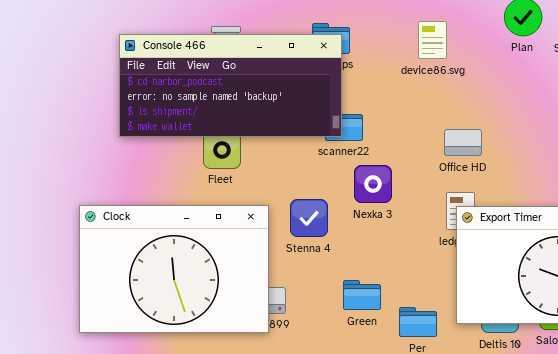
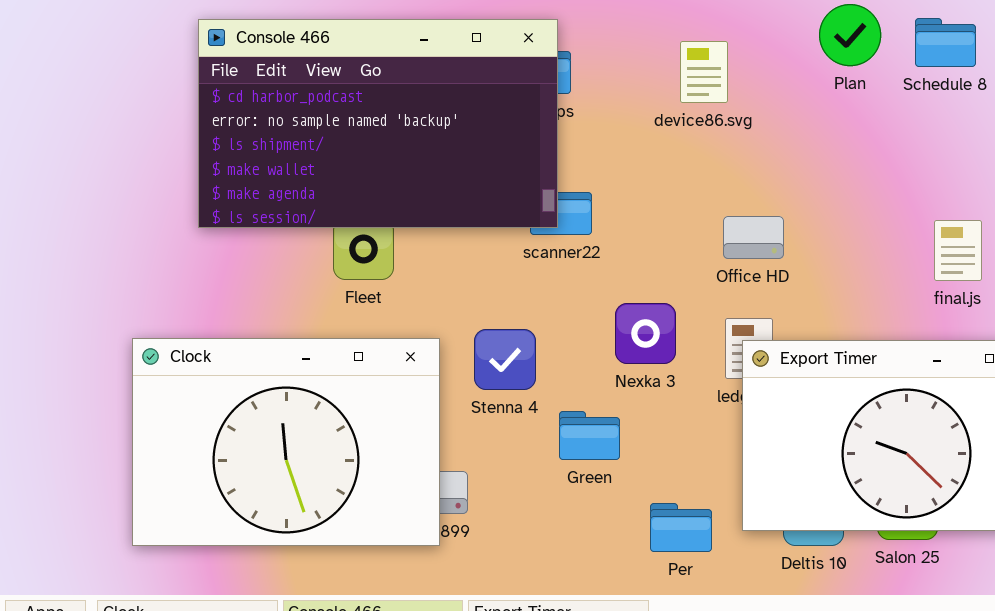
Console 466: [119,34,342,137] -> [198,19,558,228], resized
Nexka 3: [354,165,392,203] -> [615,303,676,364], moved
Green: [343,280,381,310] -> [559,411,620,460], moved

